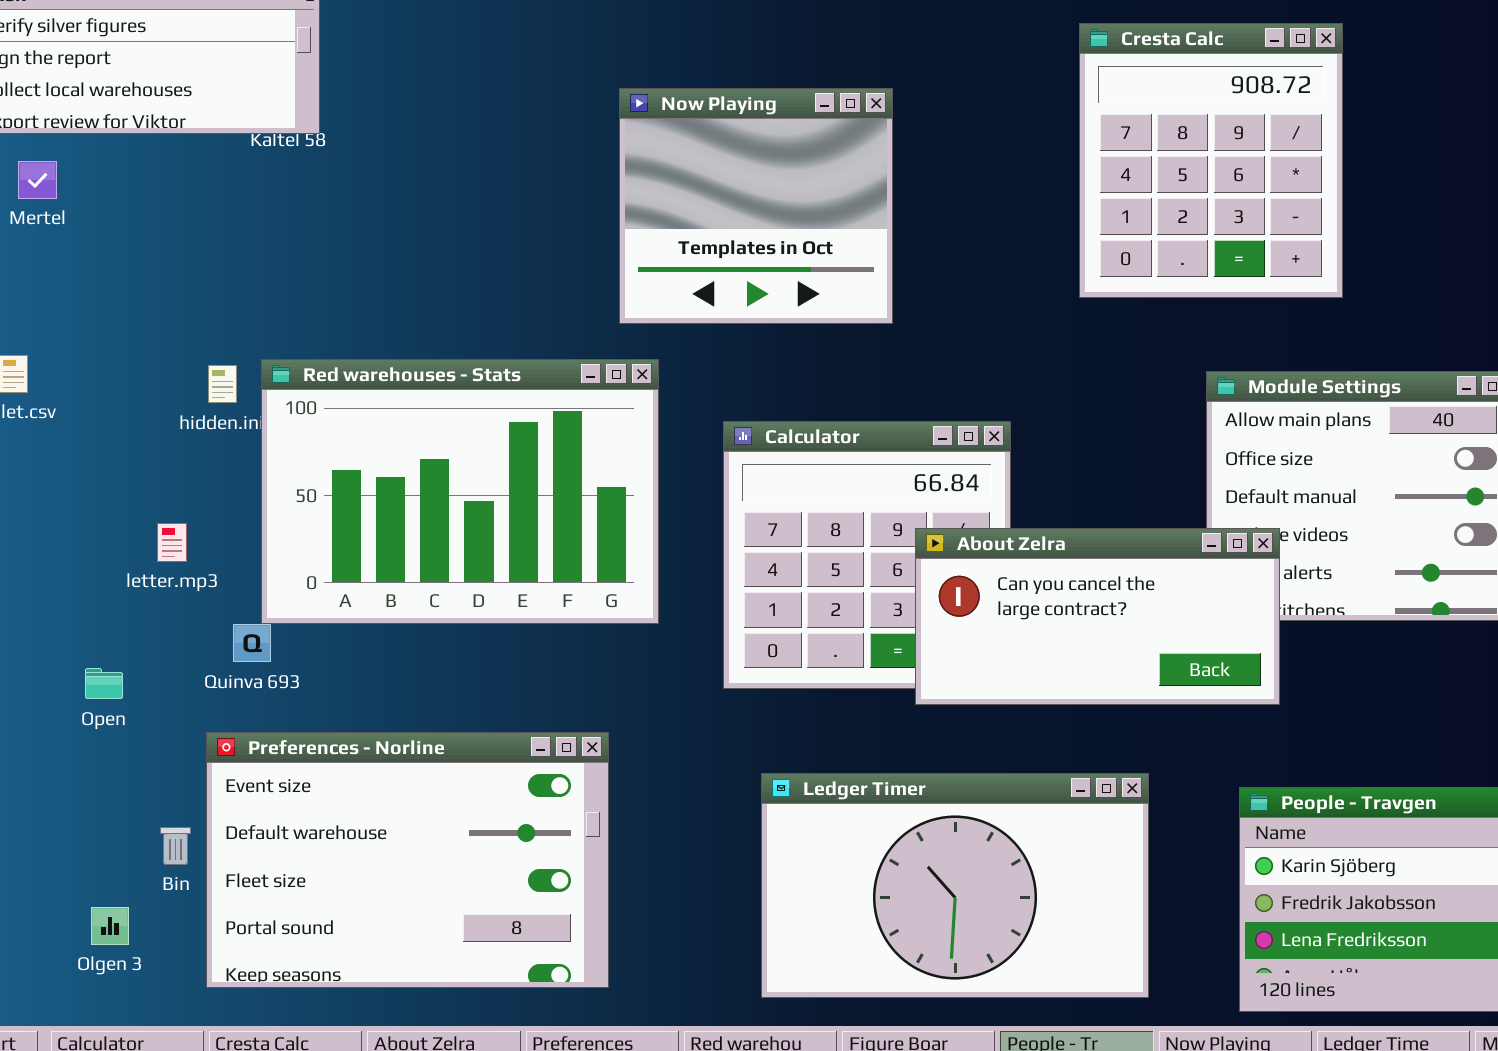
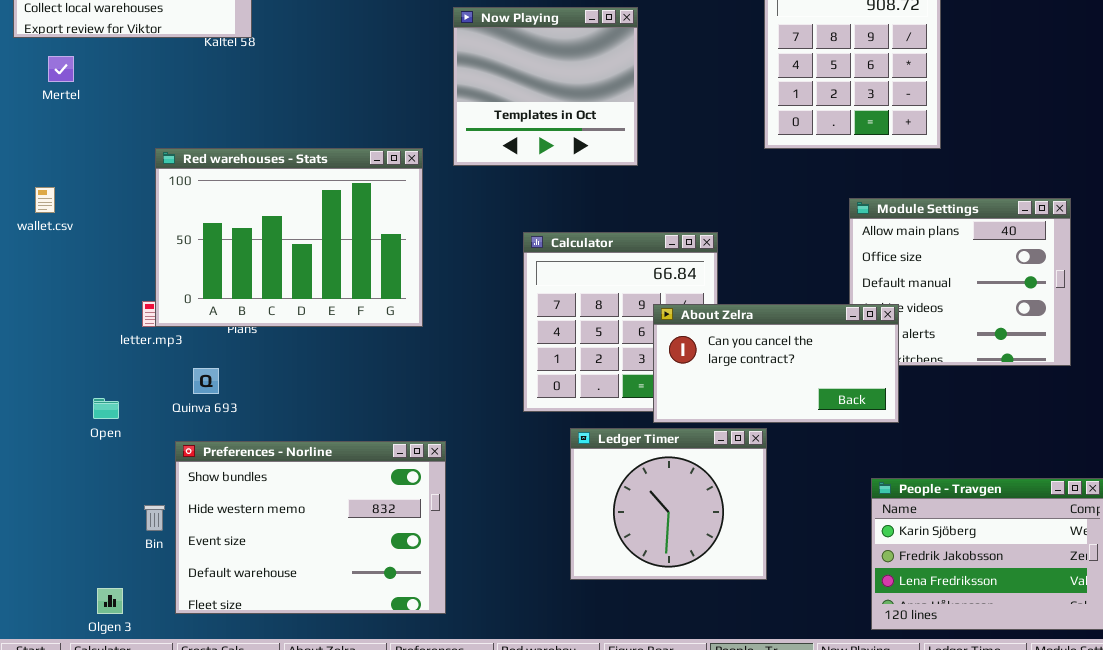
Red warehouses - Stats: [261,359,659,624] -> [155,148,423,327], moved
Preferences - Norline: [206,732,609,988] -> [175,441,446,614], scrolled up 2 rows
Ledger Timer: [761,773,1149,998] -> [570,428,767,580], moved, resized
Olgen 3: [91,907,129,945] -> [97,588,123,614], moved

